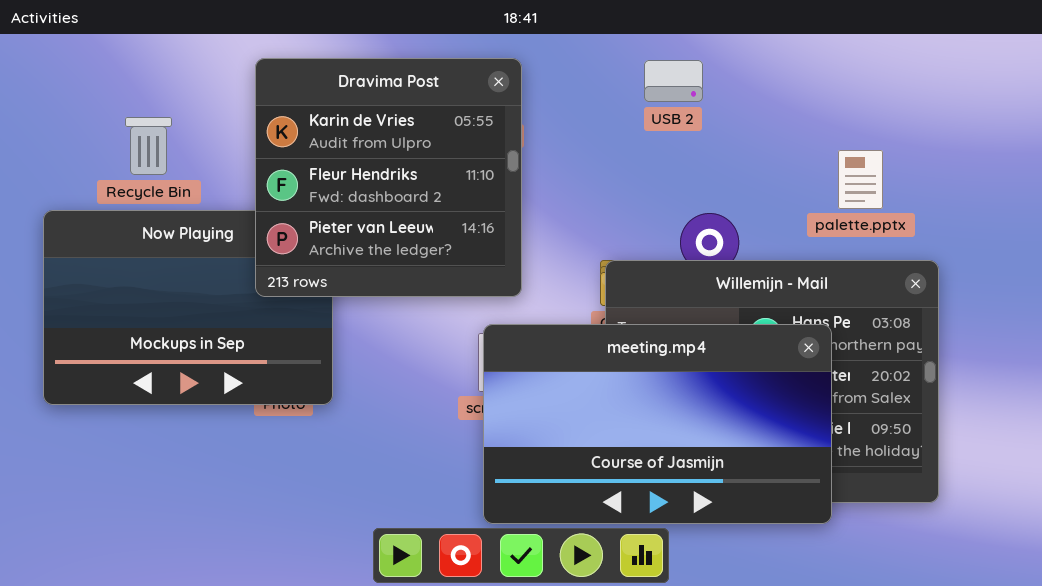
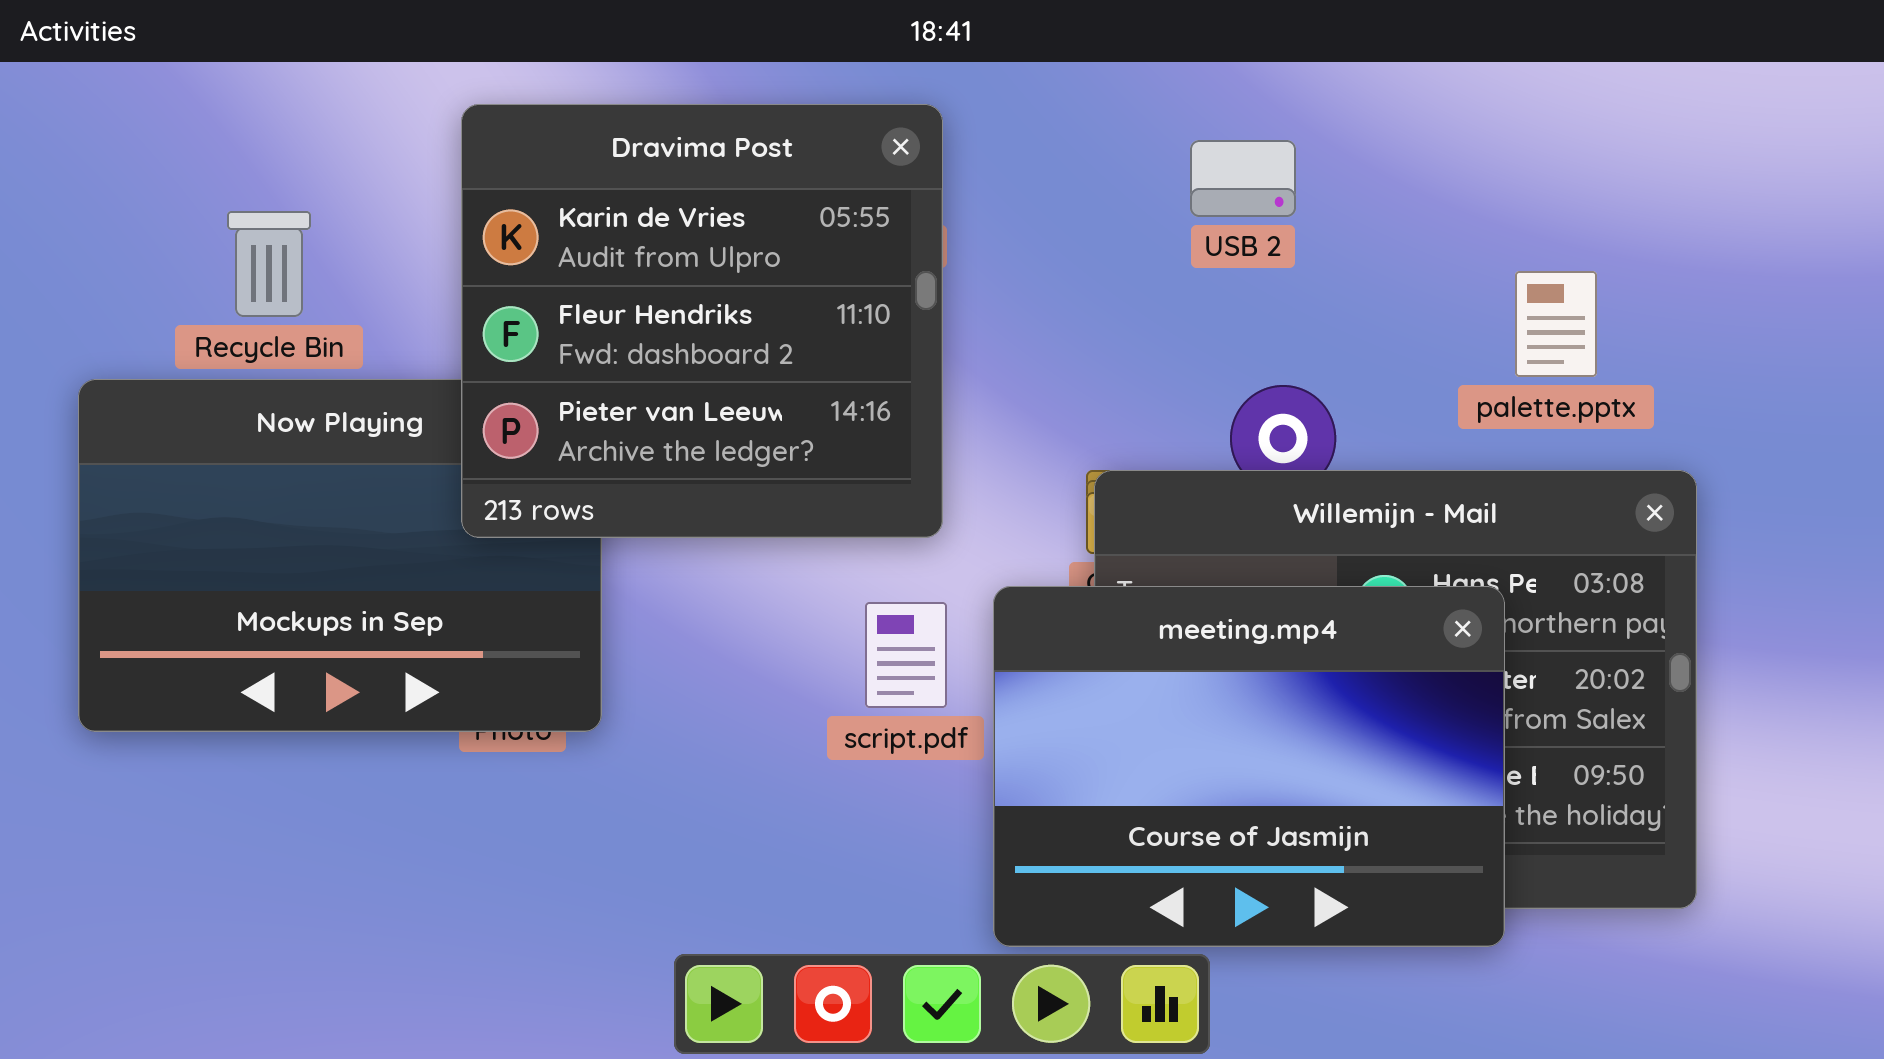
USB 2: [644,60,703,102] -> [1190,140,1296,217], moved
meeting.mp4: [483,324,832,524] -> [993,586,1505,947], resized

